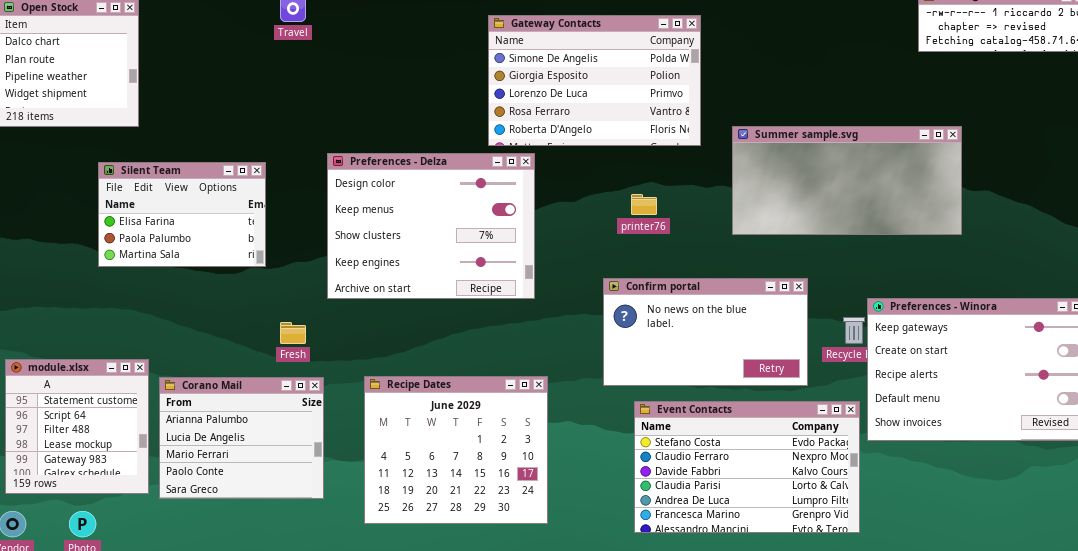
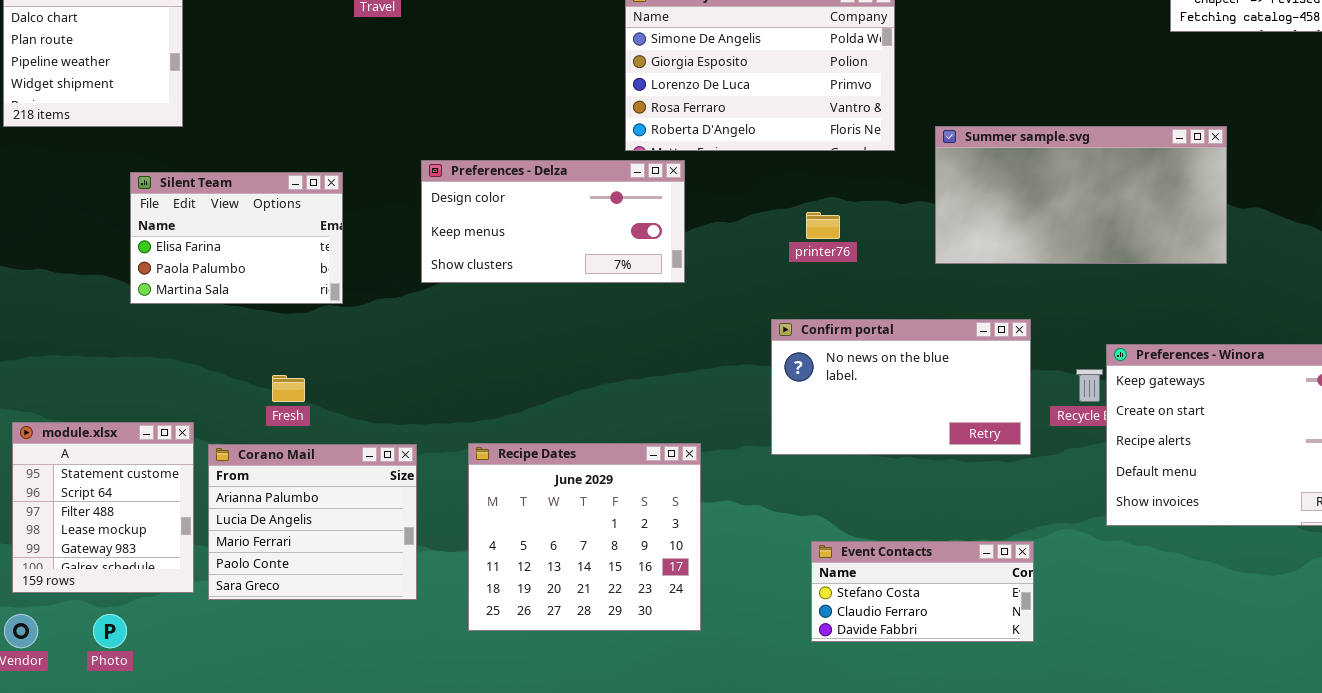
Preferences - Delza: [327,153,535,299] -> [421,160,685,283], resized
Fresh: [280,322,306,344] -> [272,375,305,402], moved
Event Contacts: [634,401,860,533] -> [811,541,1034,642], resized

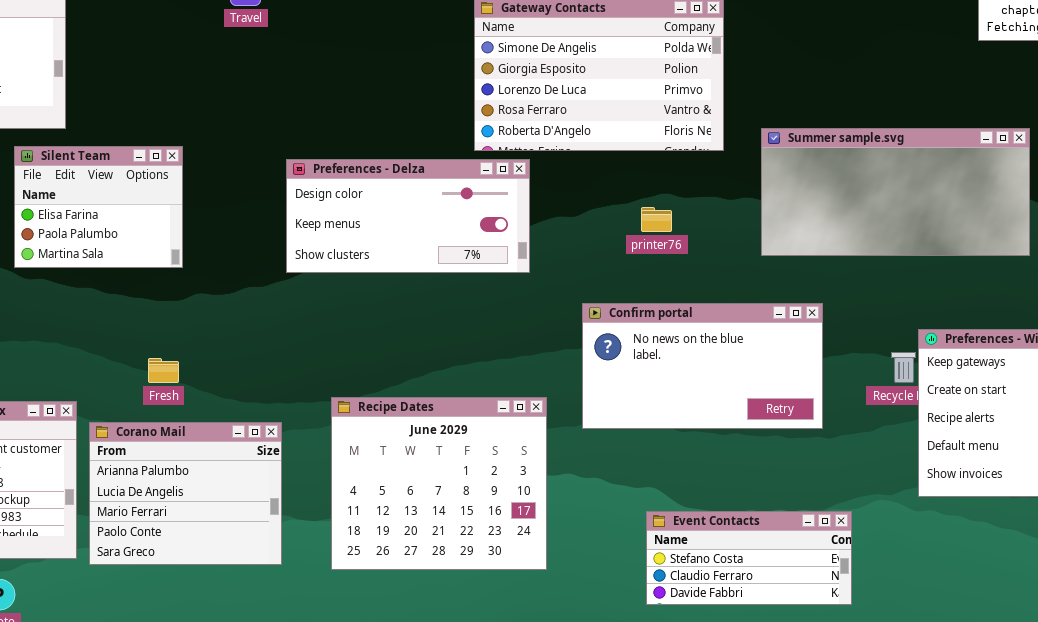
Silent Team: [130,172,343,304] -> [14,146,183,268], moved, resized
Confirm portal: [771,319,1031,455] -> [582,303,823,429], moved
Recipe Dates: [468,443,701,631] -> [331,397,547,570], moved

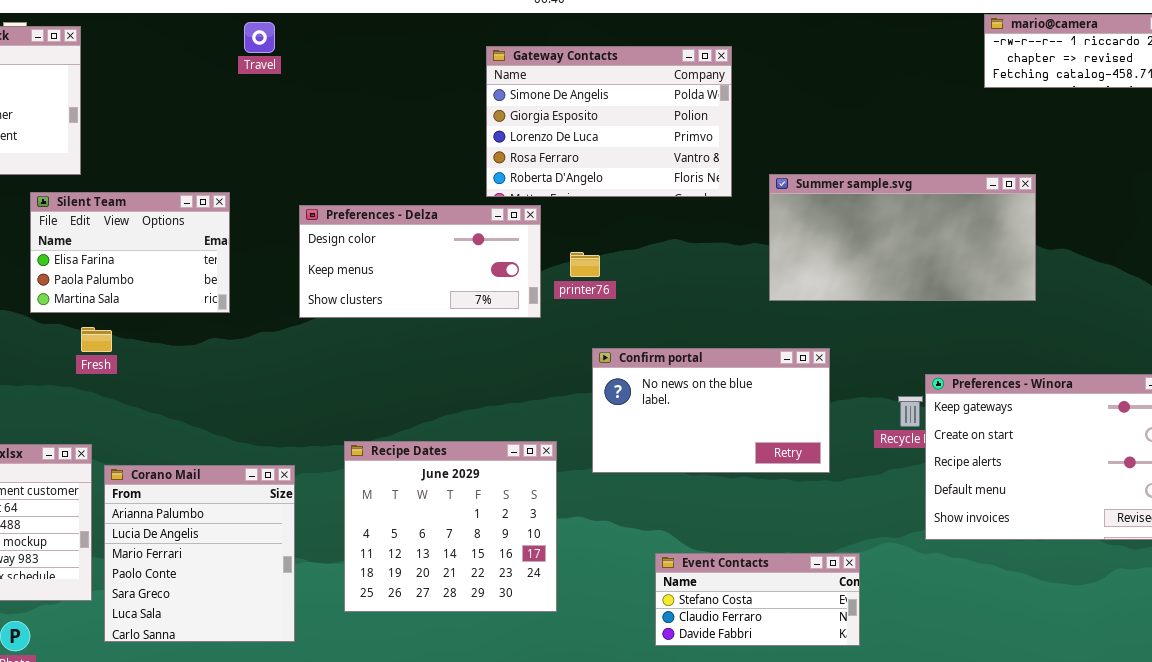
Silent Team: [14,146,183,268] -> [30,192,230,313], resized
printer76: [641,207,672,232] -> [570,252,600,277], moved
Fresh: [148,358,179,383] -> [81,327,112,352], moved
Corano Mail: [89,422,282,565] -> [104,465,295,642], resized

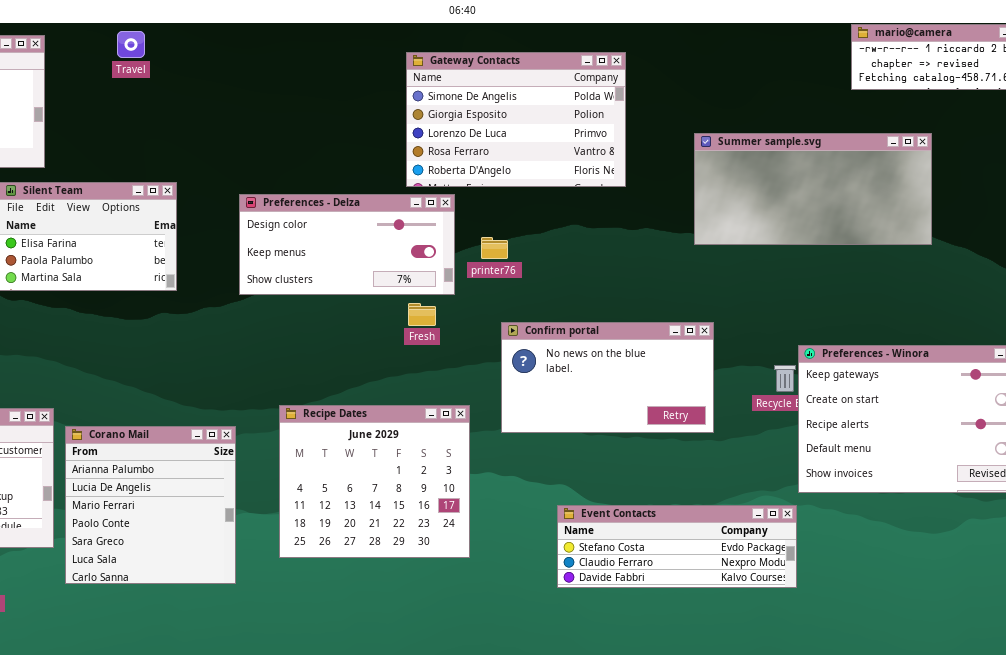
Travel: [244,22,275,53] -> [117,31,145,58], moved
Summer sample.svg: [769,174,1036,301] -> [694,133,932,245], moved
Fresh: [81,327,112,352] -> [408,303,436,326], moved
Event Contacts: [655,553,860,646] -> [557,505,797,588], resized

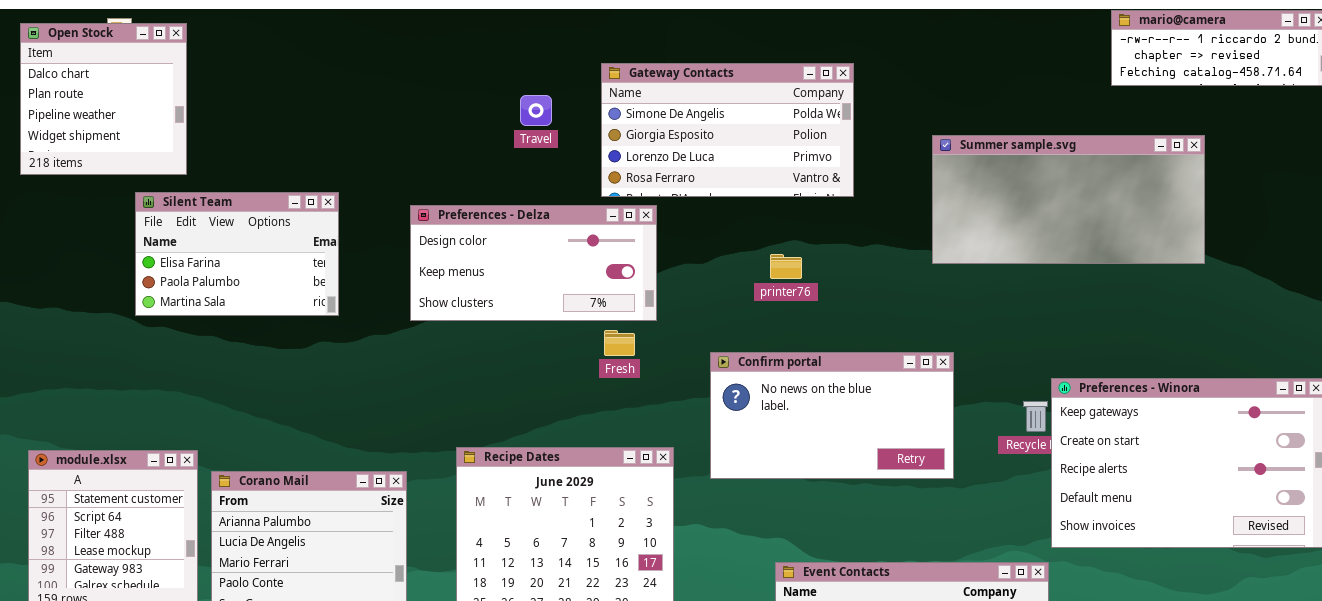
Travel: [117,31,145,58] -> [520,95,552,126], moved
Gateway Contacts: [406,52,626,187] -> [601,63,854,197], resized
printer76: [481,237,508,259] -> [770,254,802,279], moved

